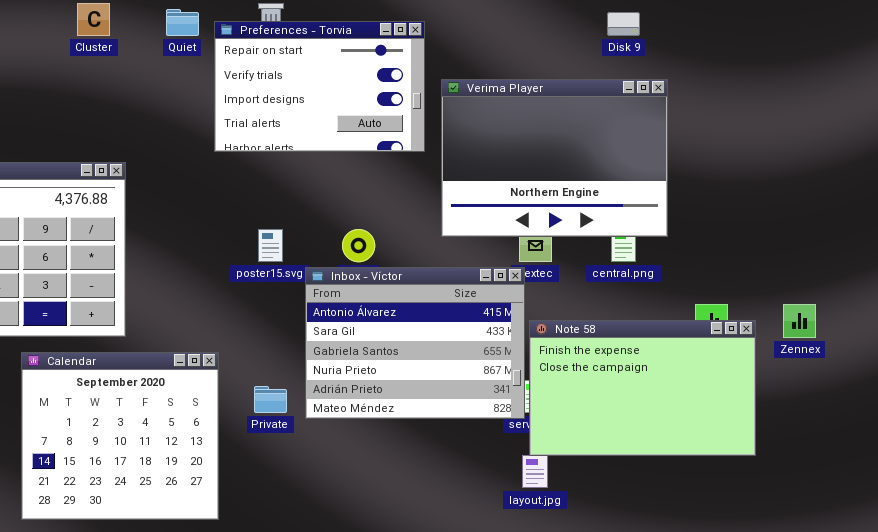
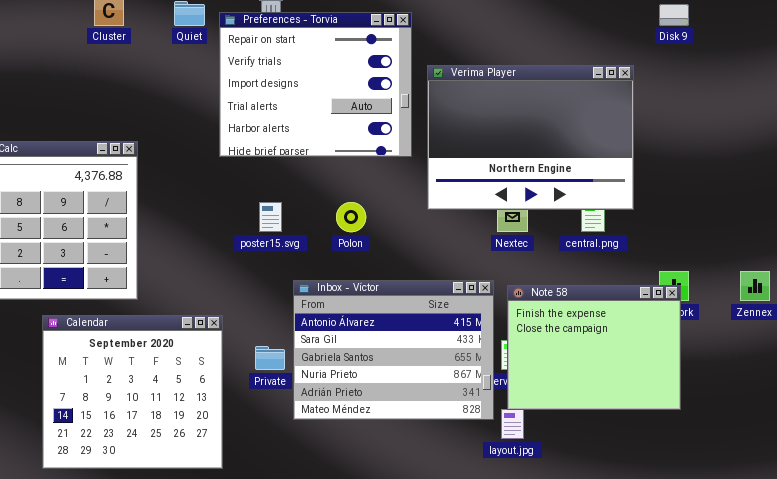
Disk 9: [607,12,640,36] -> [659,4,689,26], moved
Preferences - Torvia: [214,21,425,152] -> [219,12,412,157], resized
Inbox - Víctor: [305,267,525,419] -> [293,280,494,420], moved
Note 58: [529,320,756,456] -> [507,285,681,410], resized

